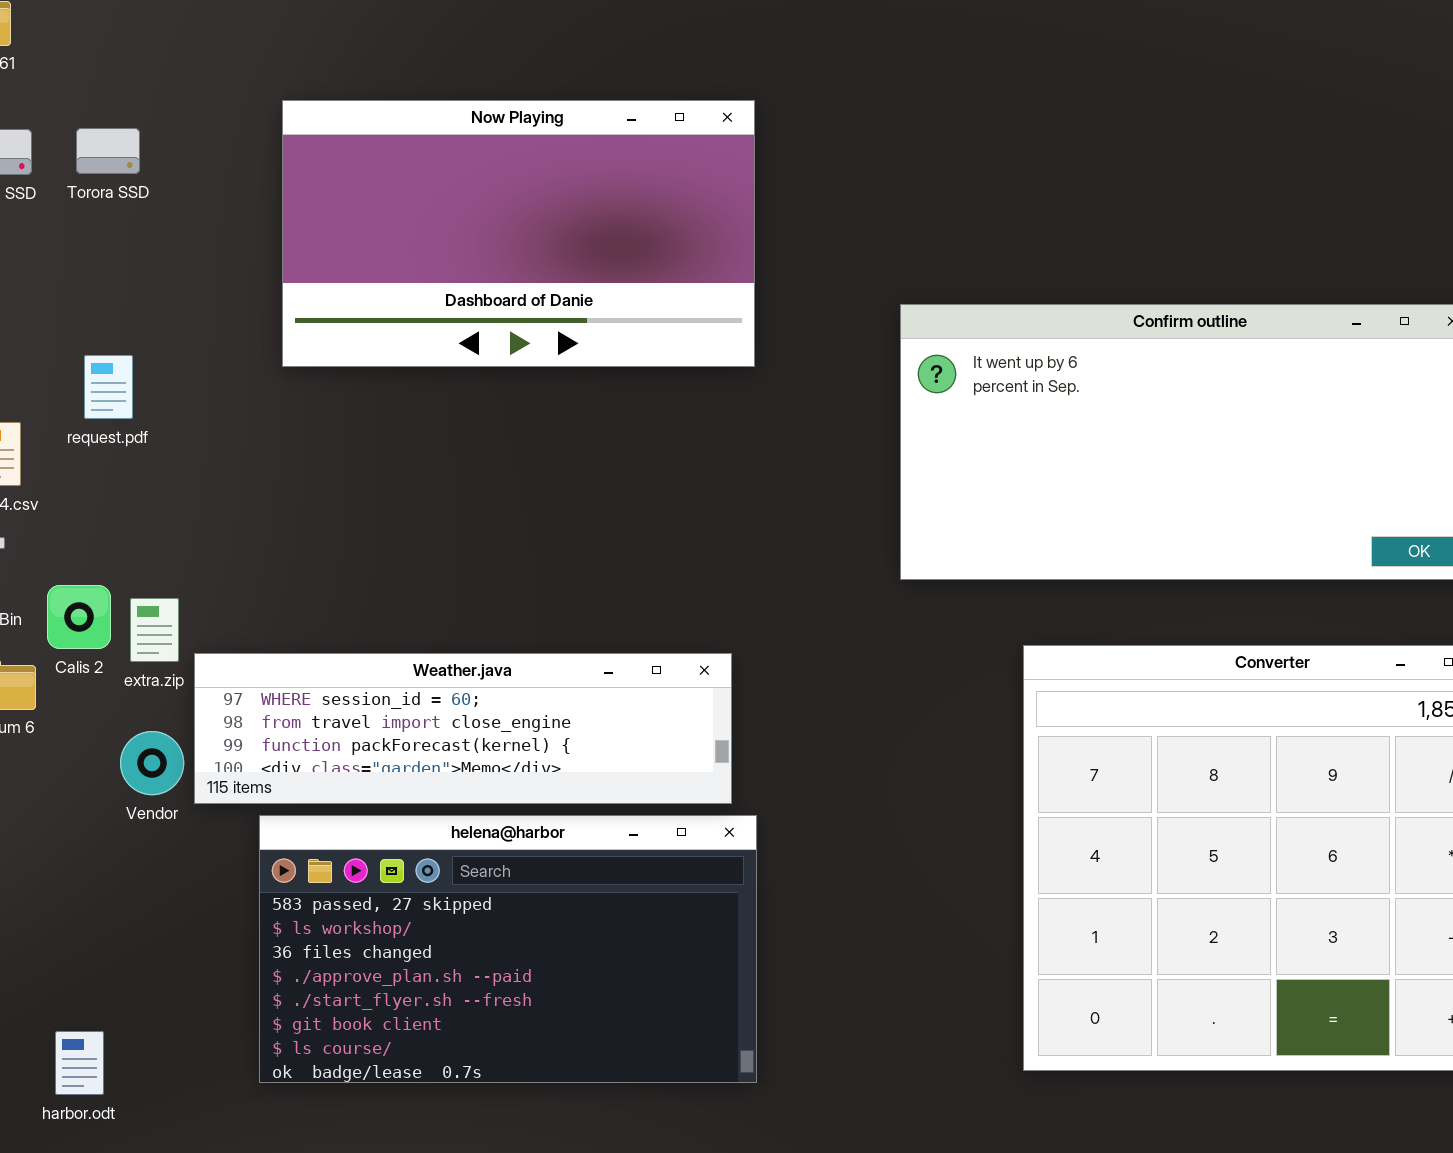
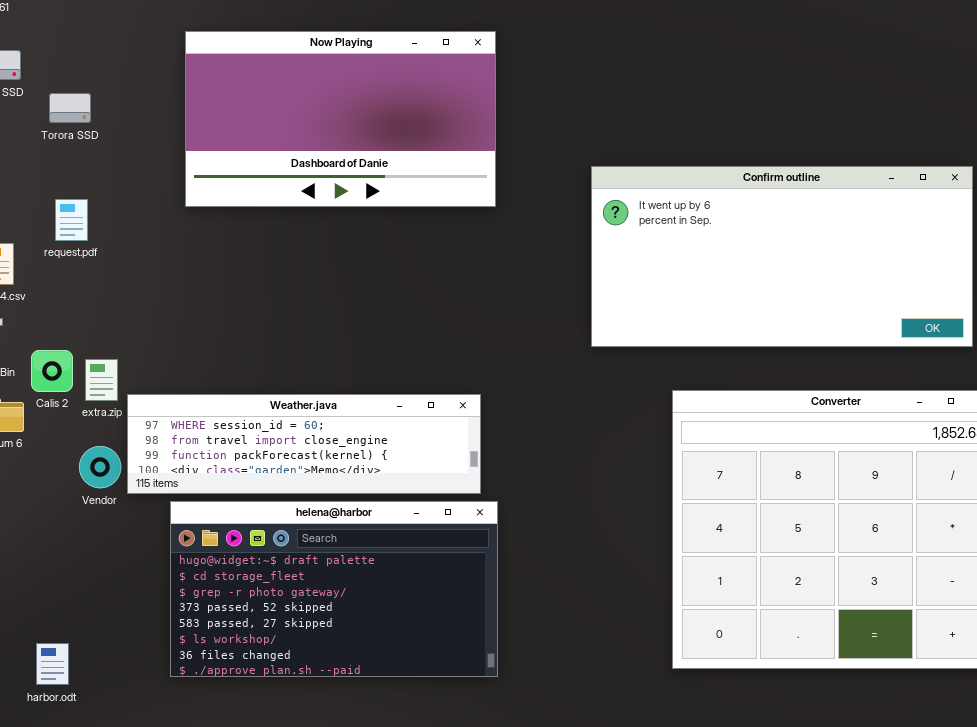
Torora SSD: [76,128,140,174] -> [49,93,91,123], moved
helena@harbor: [259,815,757,1083] -> [170,501,498,677], scrolled up 4 rows

